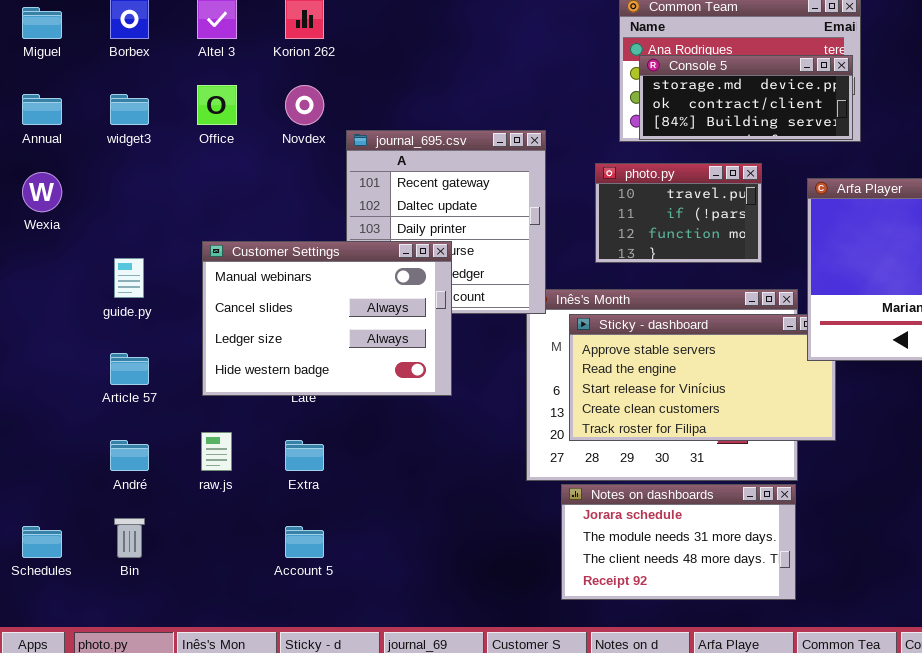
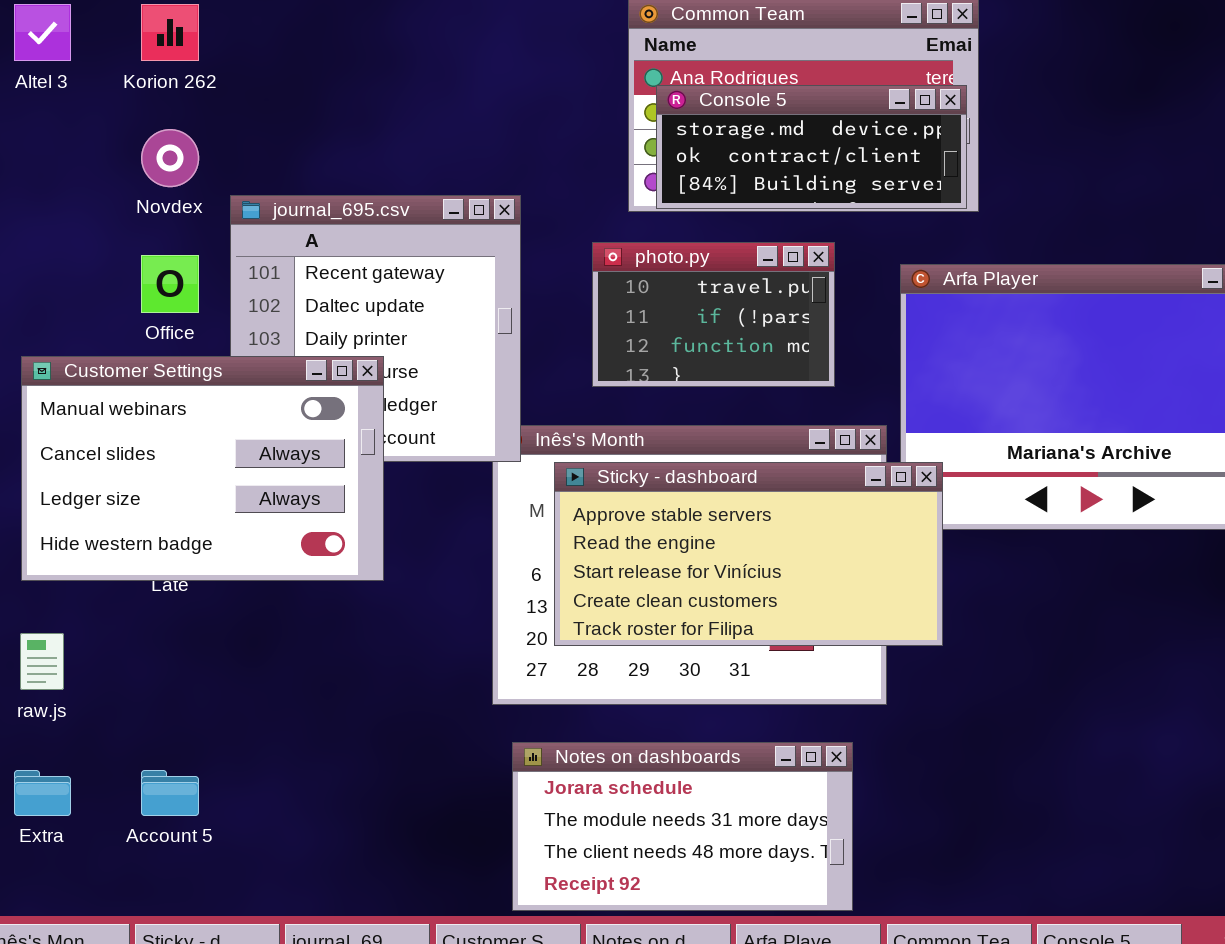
Office: [197,85,237,125] -> [141,255,199,313], moved
Sticky - dashboard: [569,314,836,441] -> [554,462,943,646], raised
Extra: [285,440,324,471] -> [14,770,71,816], moved
Notes on dashboards: [561,484,796,600] -> [512,742,853,911], moved

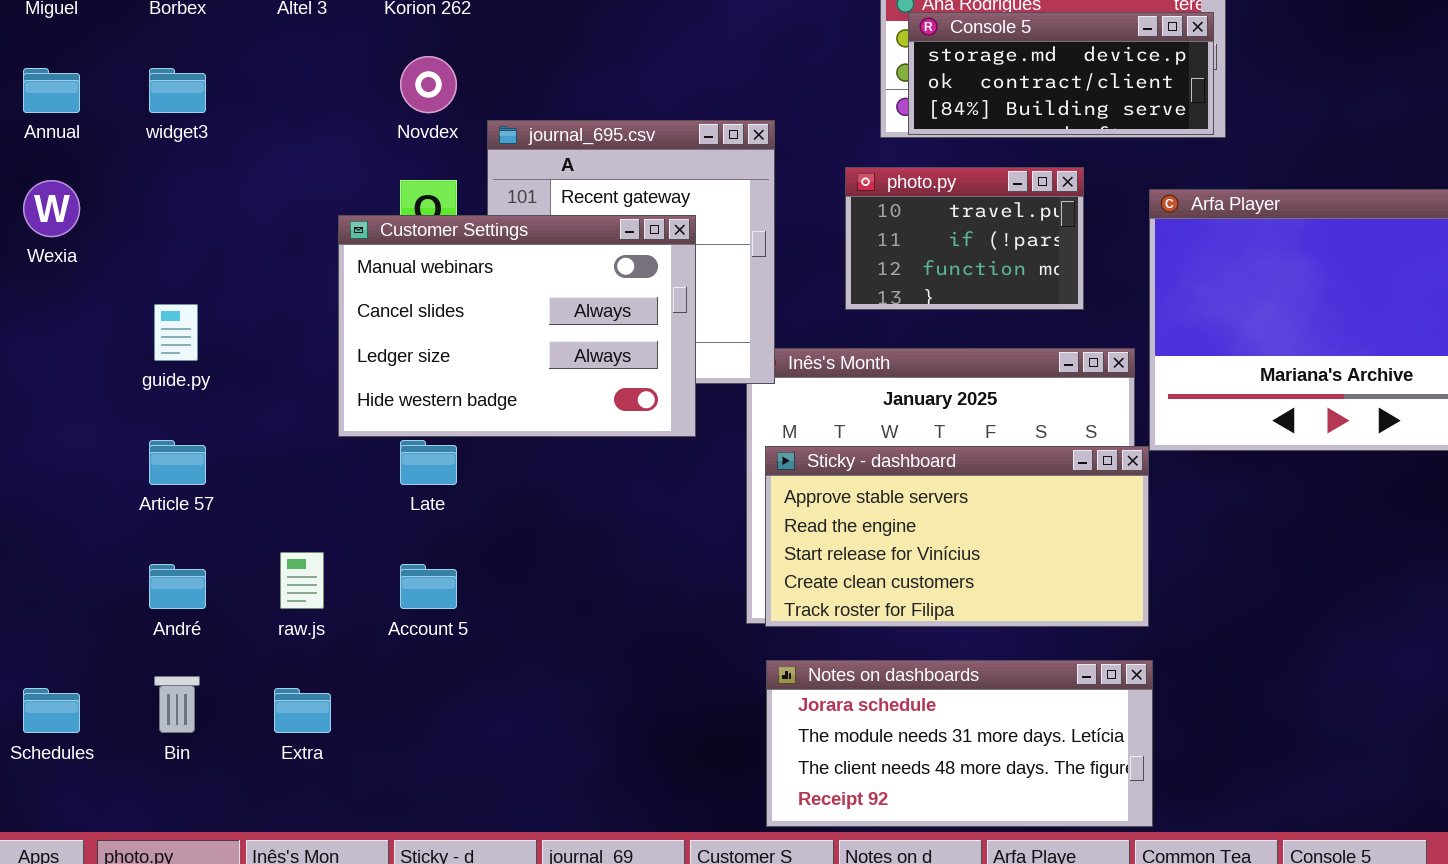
Customer Settings: [21,356,384,581] -> [338,215,696,437], moved
Sticky - dashboard: [554,462,943,646] -> [765,446,1149,627], moved
Notes on dashboards: [512,742,853,911] -> [766,660,1153,827], resized
Account 5: [141,770,199,816] -> [400,564,457,609], moved

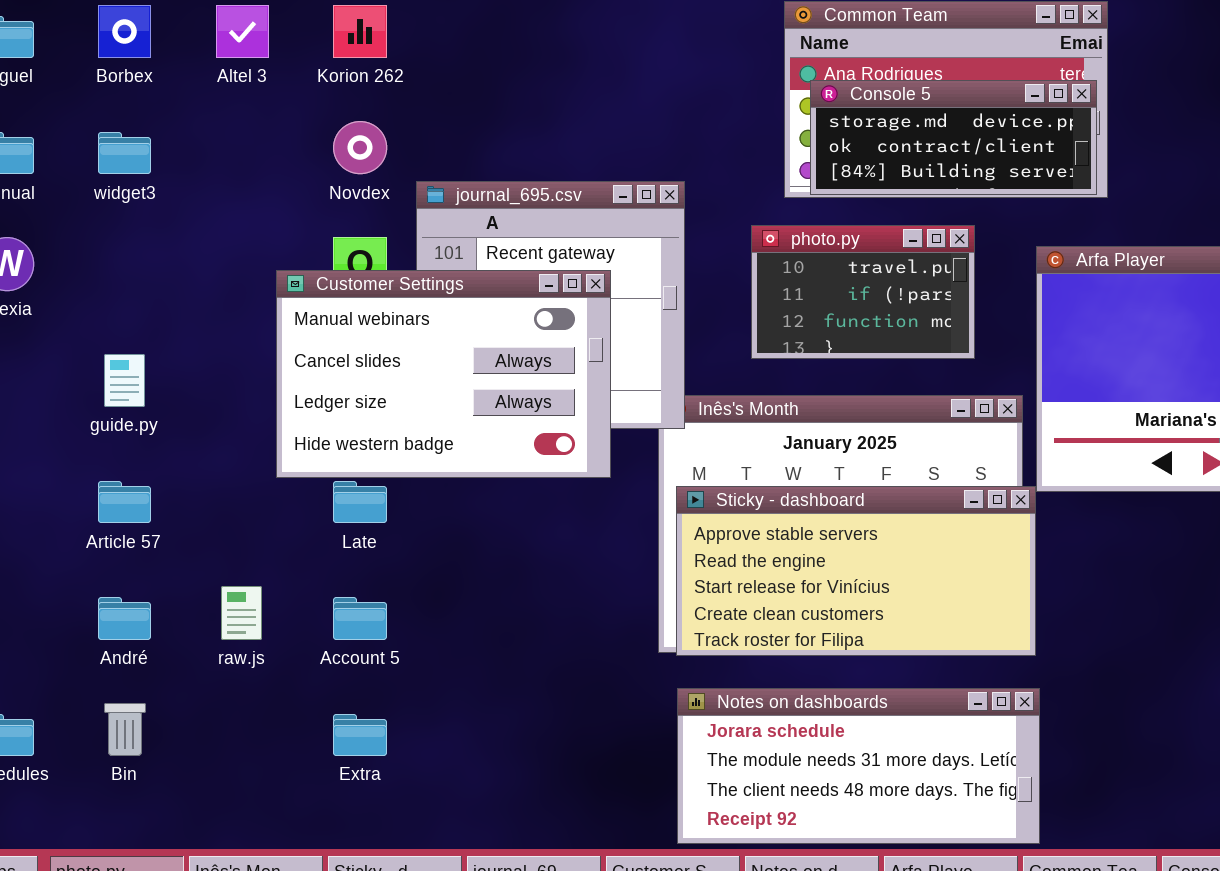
Extra: [274,688,331,733] -> [333,714,387,756], moved

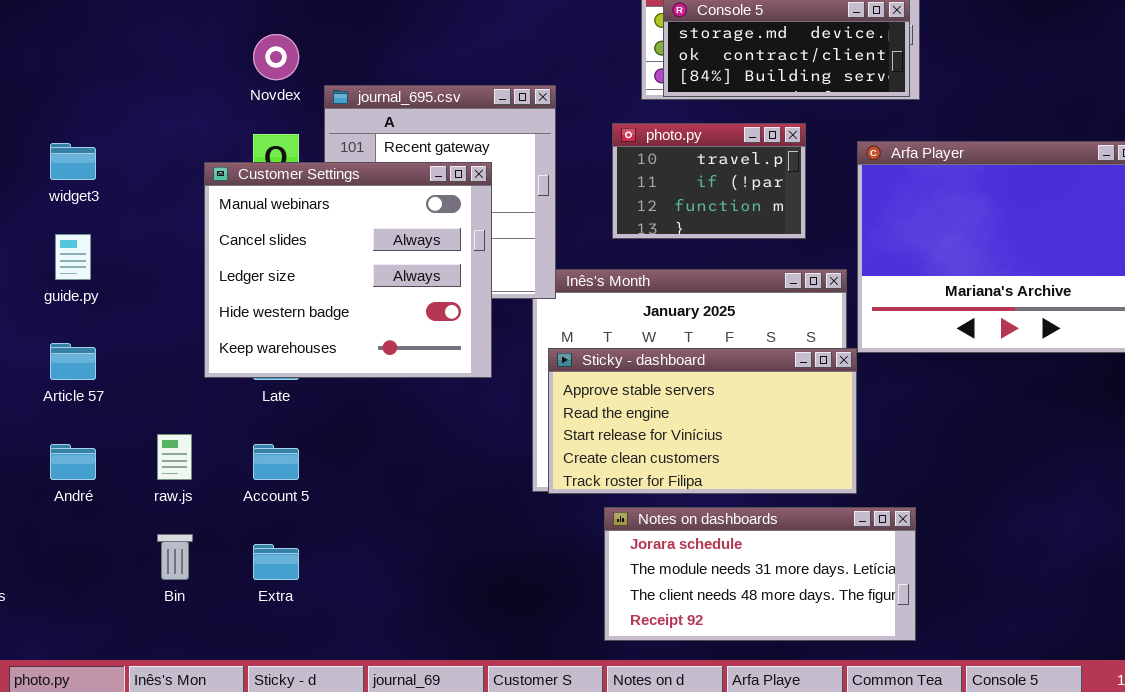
widget3: [98,132,151,174] -> [50,143,96,180], moved
Customer Settings: [276,270,611,478] -> [204,162,492,378], resized
Notes on dashboards: [677,688,1040,844] -> [604,507,916,641], moved
Bin: [104,703,146,756] -> [157,534,193,580], moved

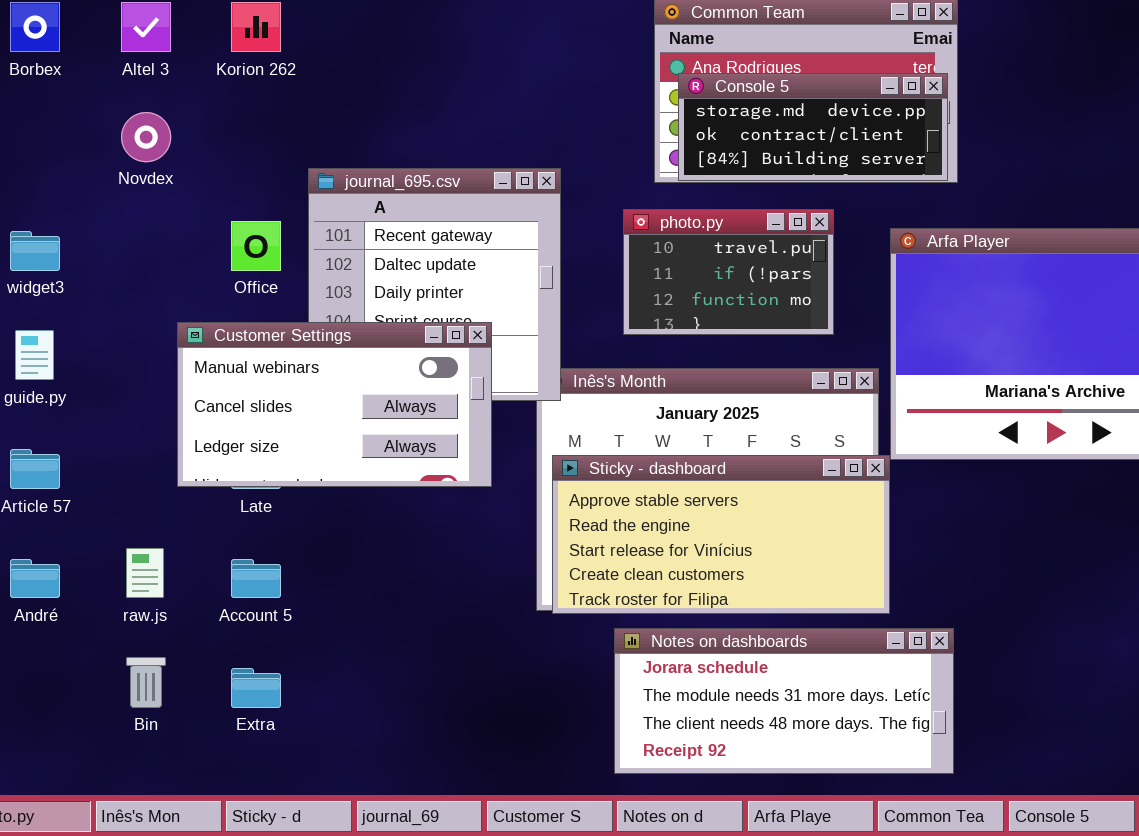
Novdex: [253,34,299,80] -> [121,112,171,162], moved
Customer Settings: [204,162,492,378] -> [177,322,492,487], resized

